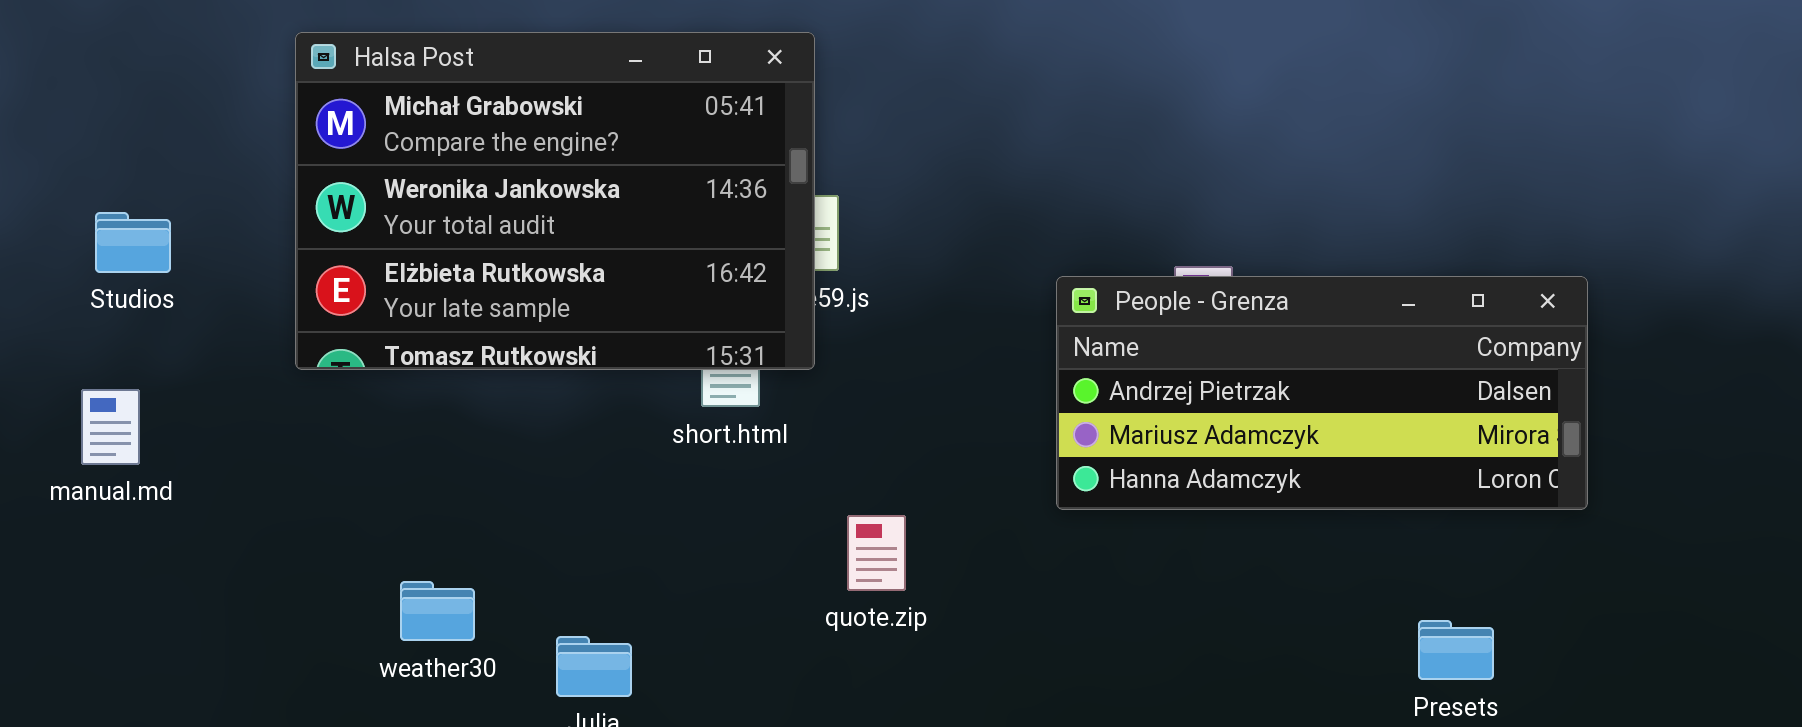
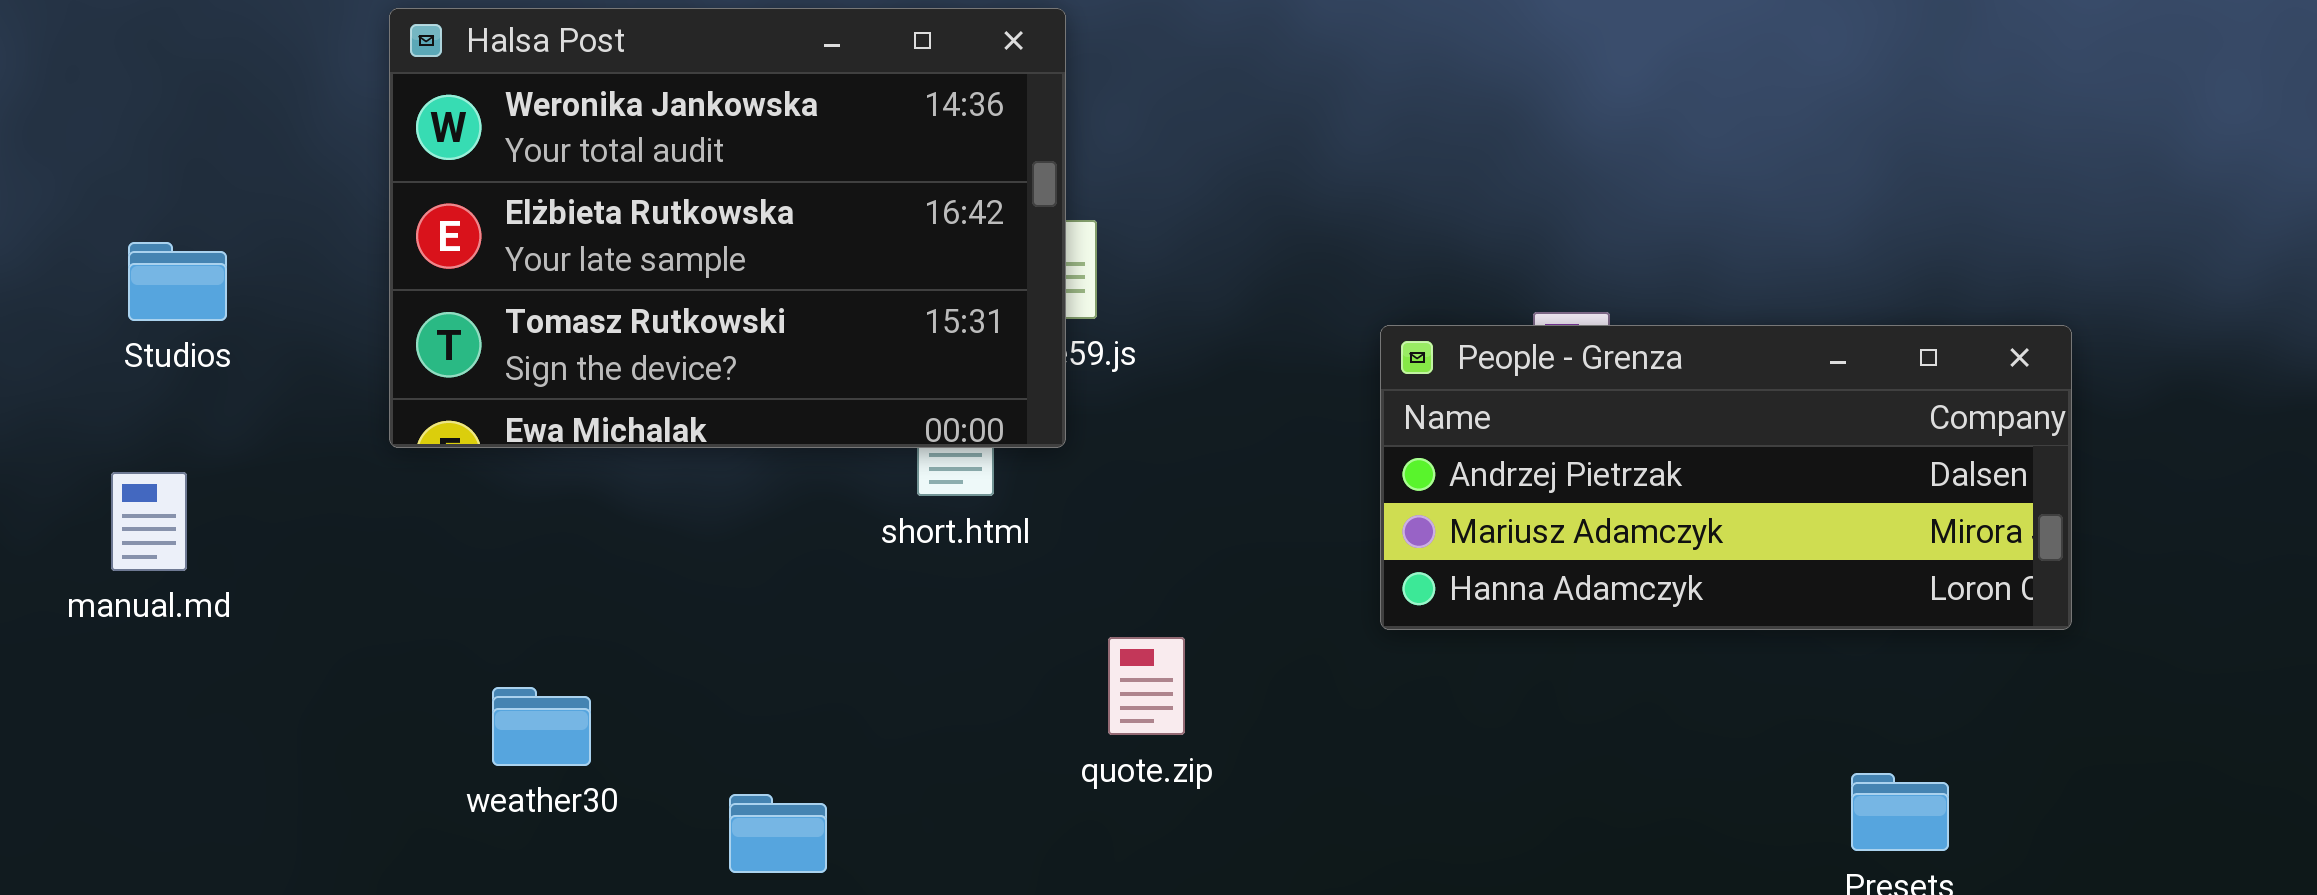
Halsa Post: [295,32,815,370] -> [389,8,1066,448], scrolled down 1 row
weather30: [400,581,475,641] -> [492,687,591,766], moved

